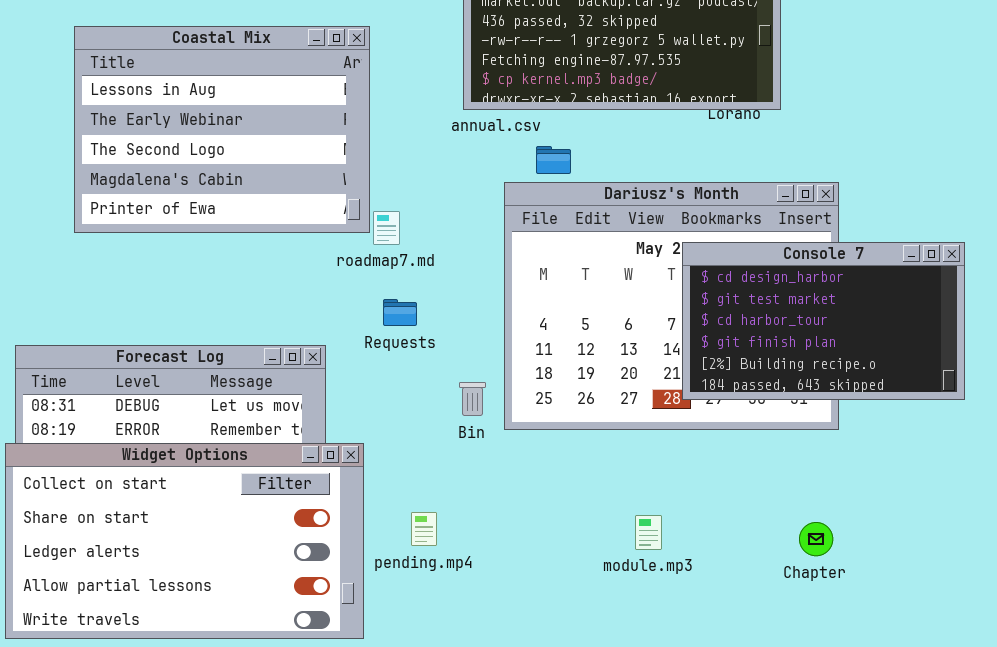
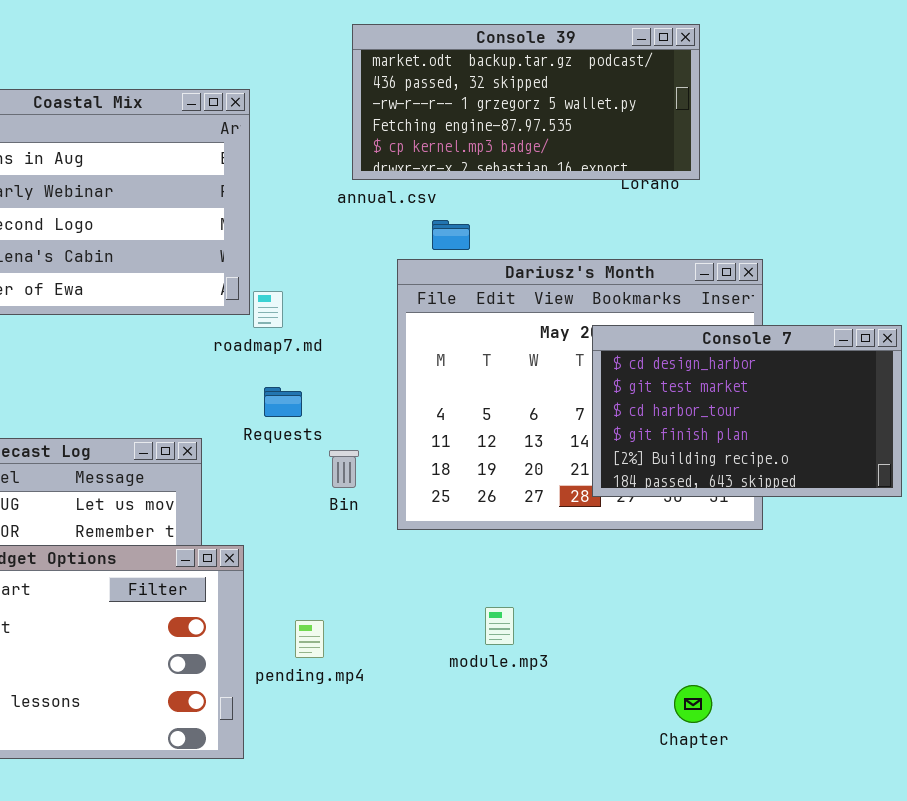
Bin: [459,382,486,416] -> [329,450,359,488], moved
module.mp3: [635,515,662,550] -> [485,607,514,645], moved
Chapter: [799,522,833,556] -> [674,685,712,723], moved

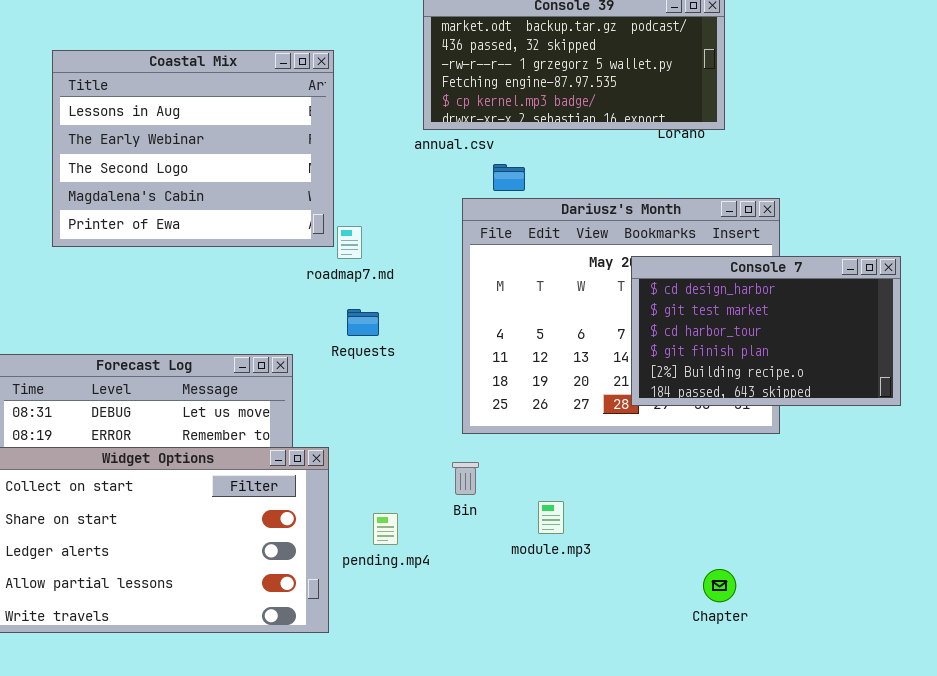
Bin: [329,450,359,488] -> [452,462,479,495], moved

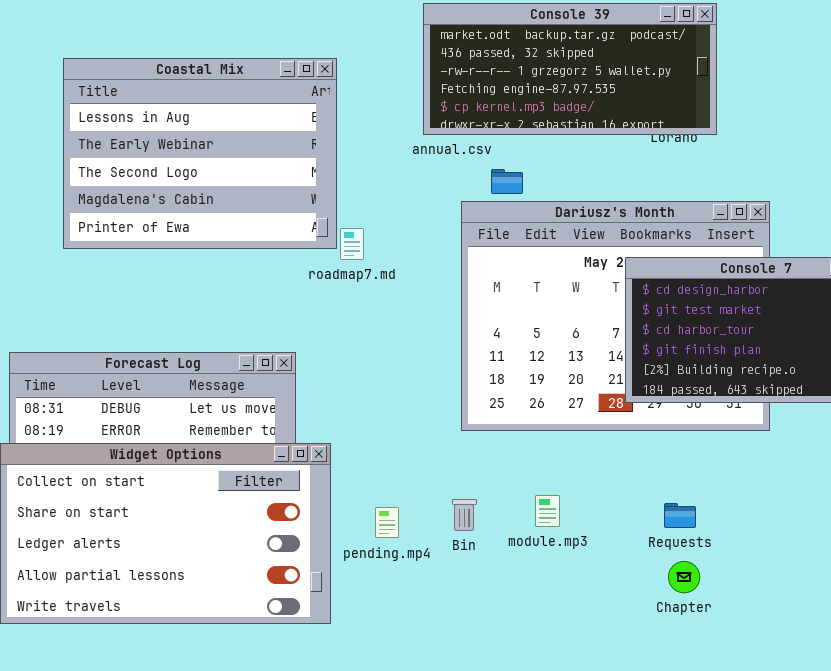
Requests: [347,309,379,336] -> [664,503,696,528], moved
Bin: [452,462,479,495] -> [452,499,477,531], moved
Chapter: [703,569,736,602] -> [668,561,700,593], moved

